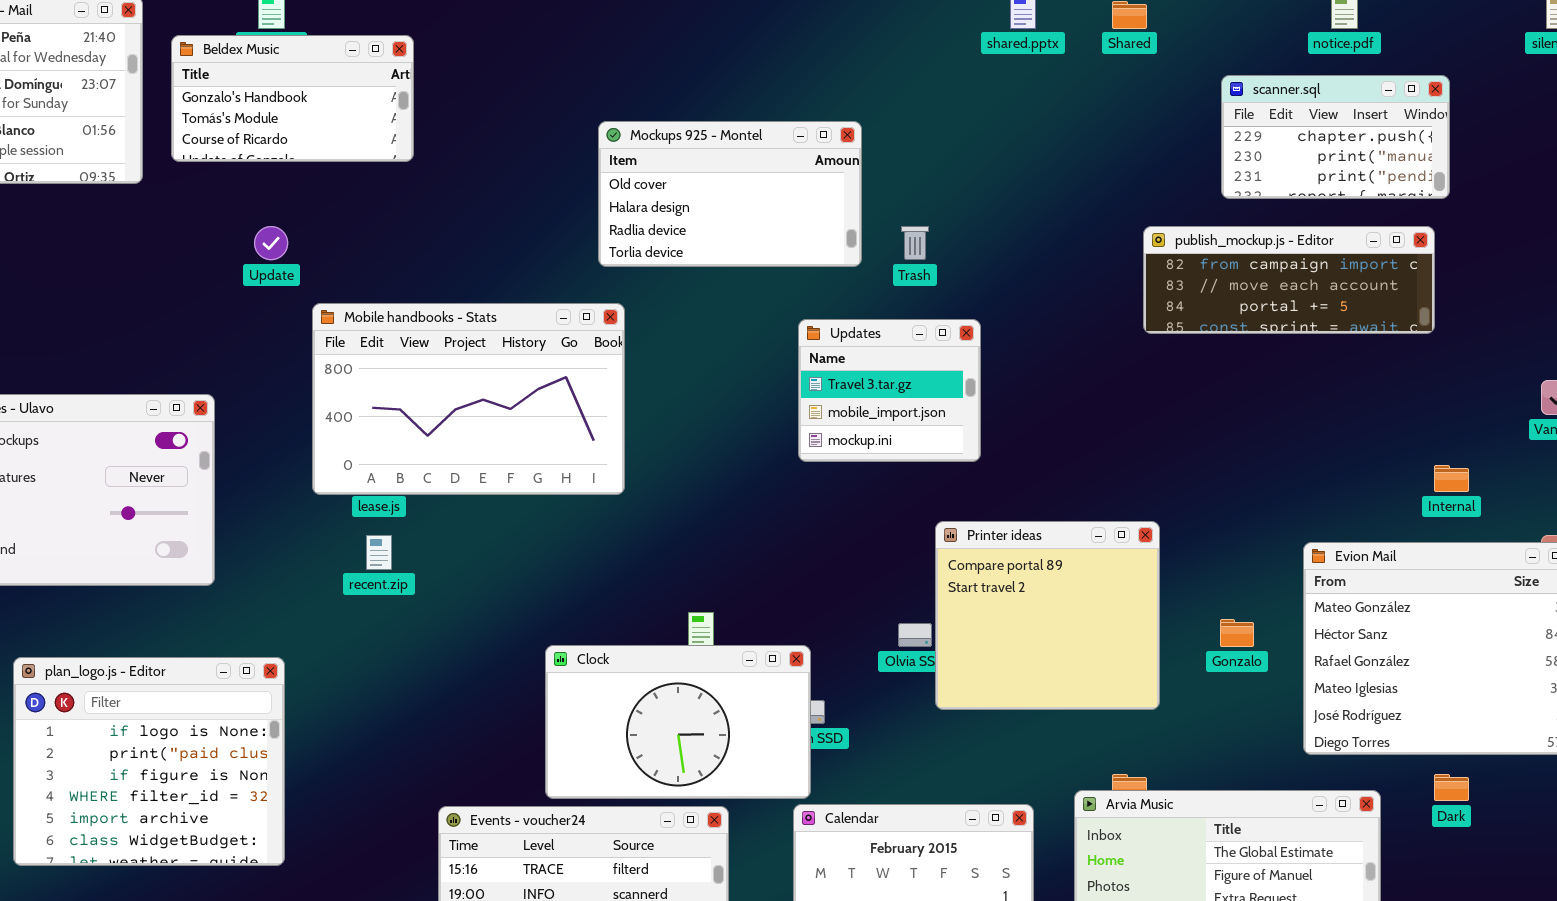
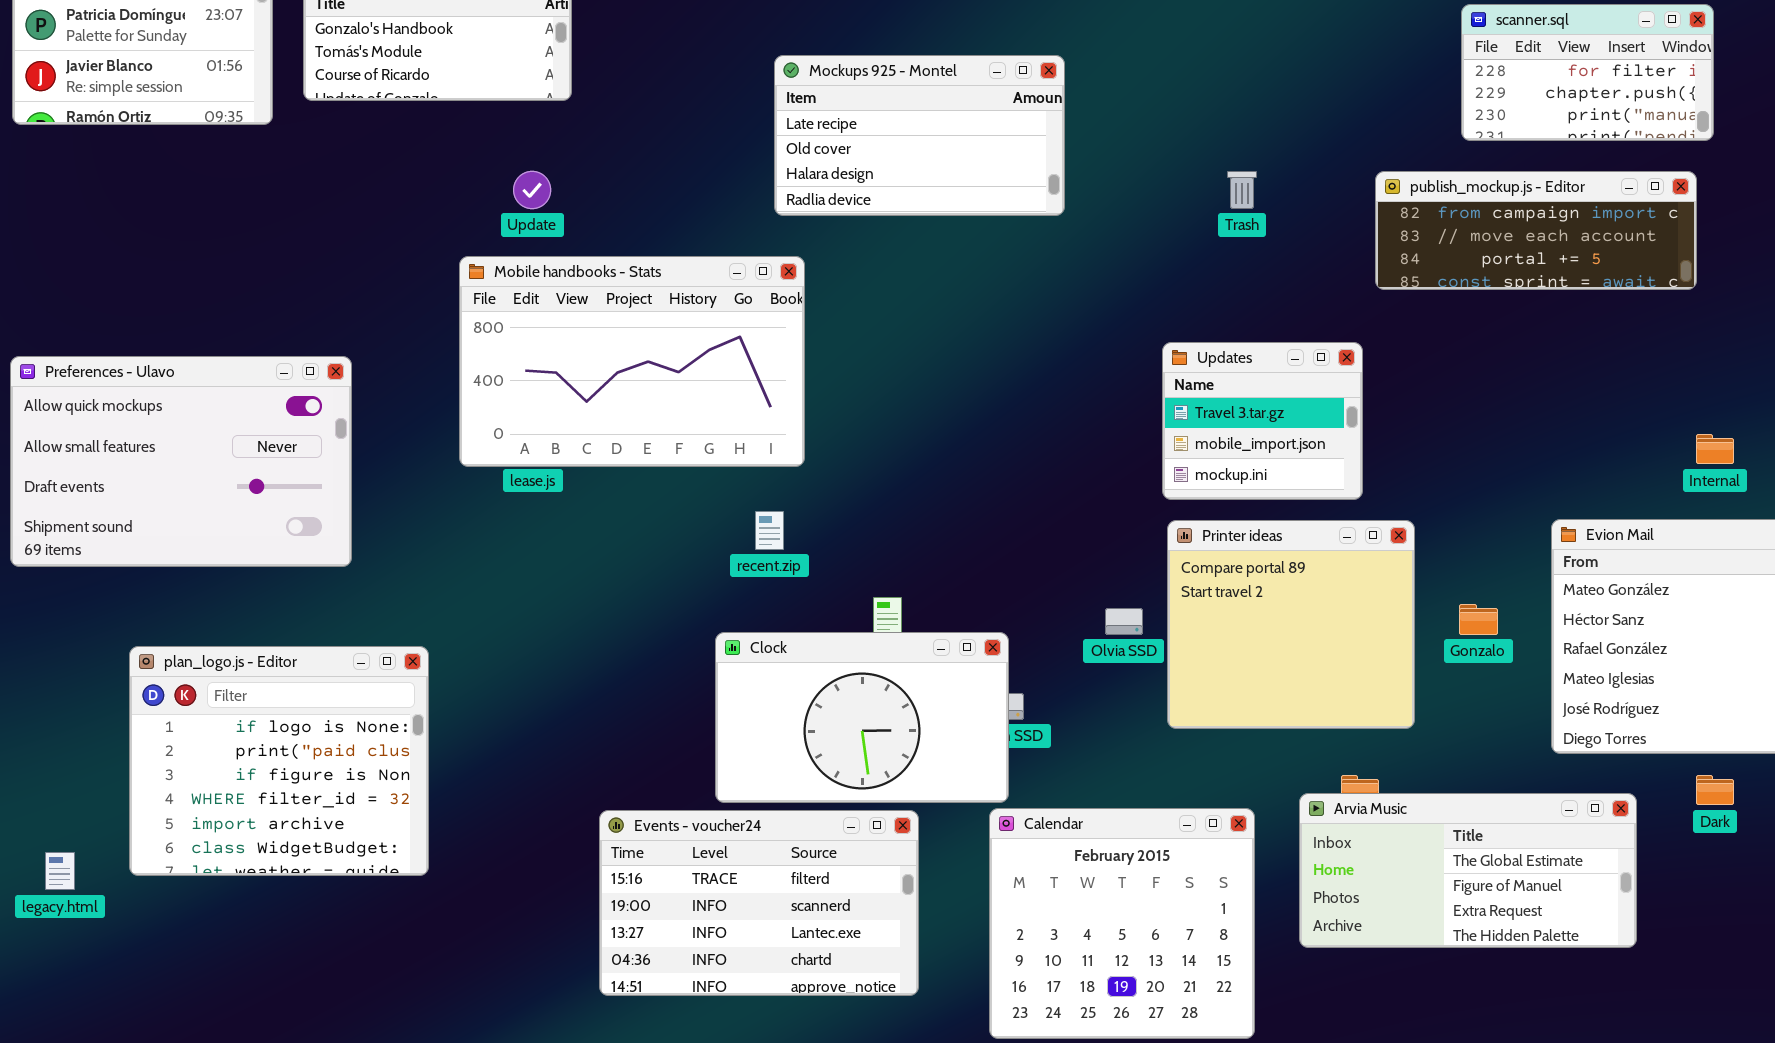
scanner.sql: [1221,75,1450,199] -> [1461,4,1714,141], scrolled up 1 row
Mockups 925 - Montel: [598,121,862,267] -> [774,55,1065,216], scrolled up 1 row
Update: [254,226,288,260] -> [513,171,551,209], moved
Trash: [901,226,929,260] -> [1227,171,1257,209], moved
Updates: [798,319,981,462] -> [1162,342,1363,500], moved
Printer ideas: [935,521,1160,710] -> [1167,520,1415,729], moved
recent.zip: [366,535,392,570] -> [755,511,784,550], moved

